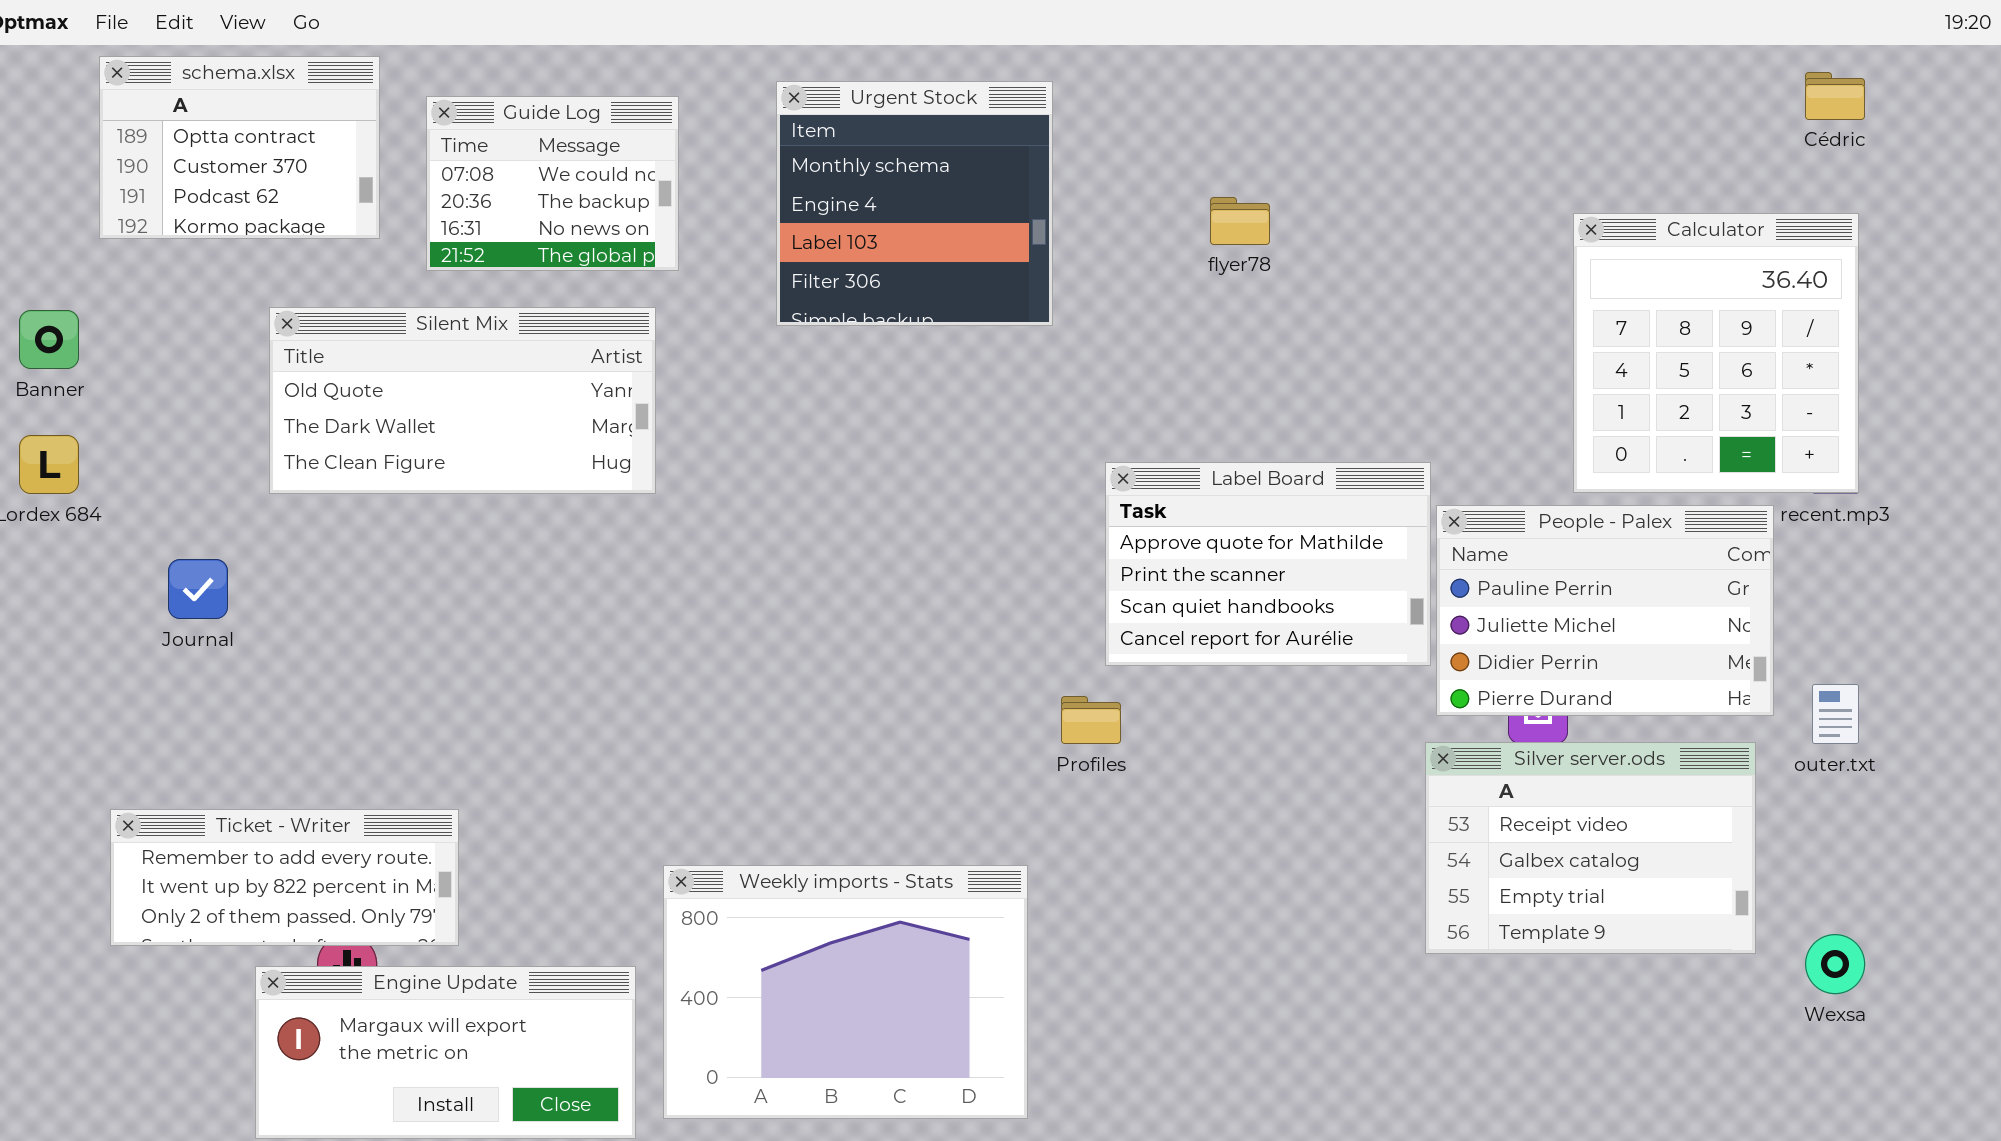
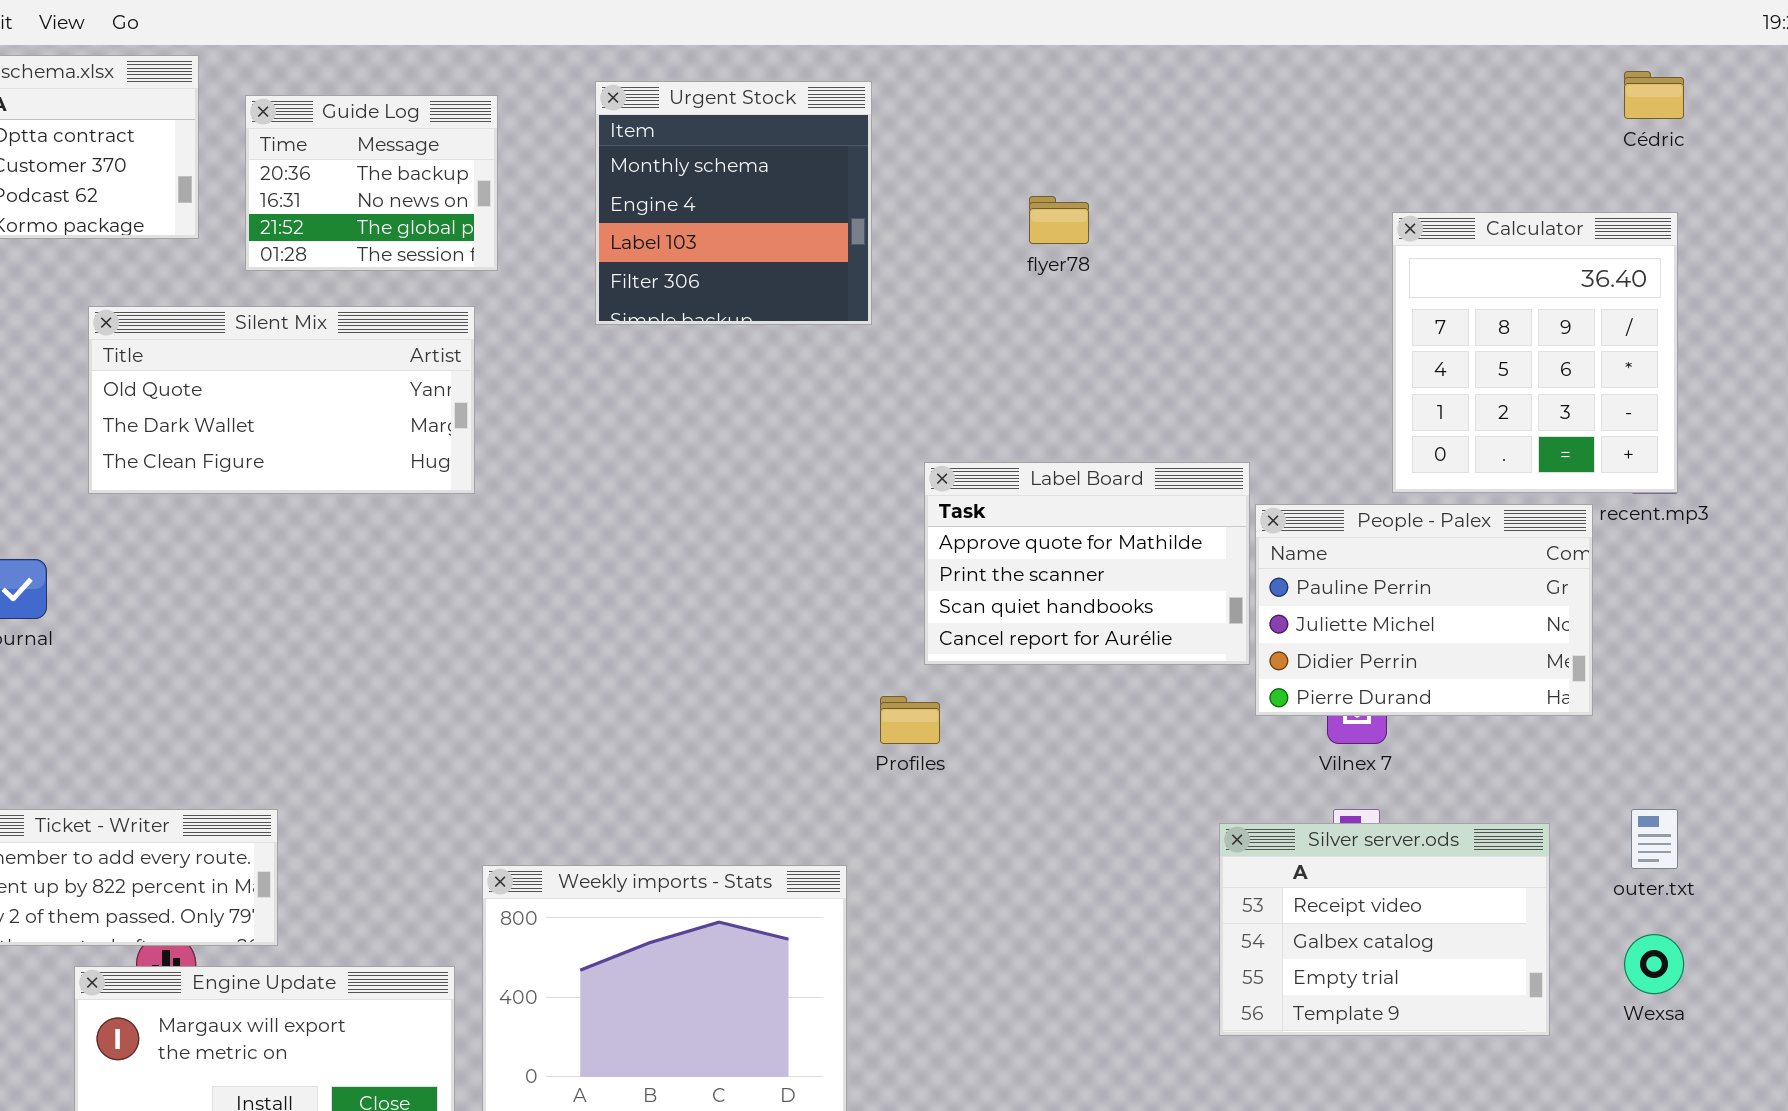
Guide Log: [426,96,679,271] -> [245,95,498,271], scrolled down 1 row
outer.txt: [1812,684,1859,744] -> [1631,809,1678,869], moved
Silver server.ods: [1425,742,1756,954] -> [1219,823,1550,1036], moved

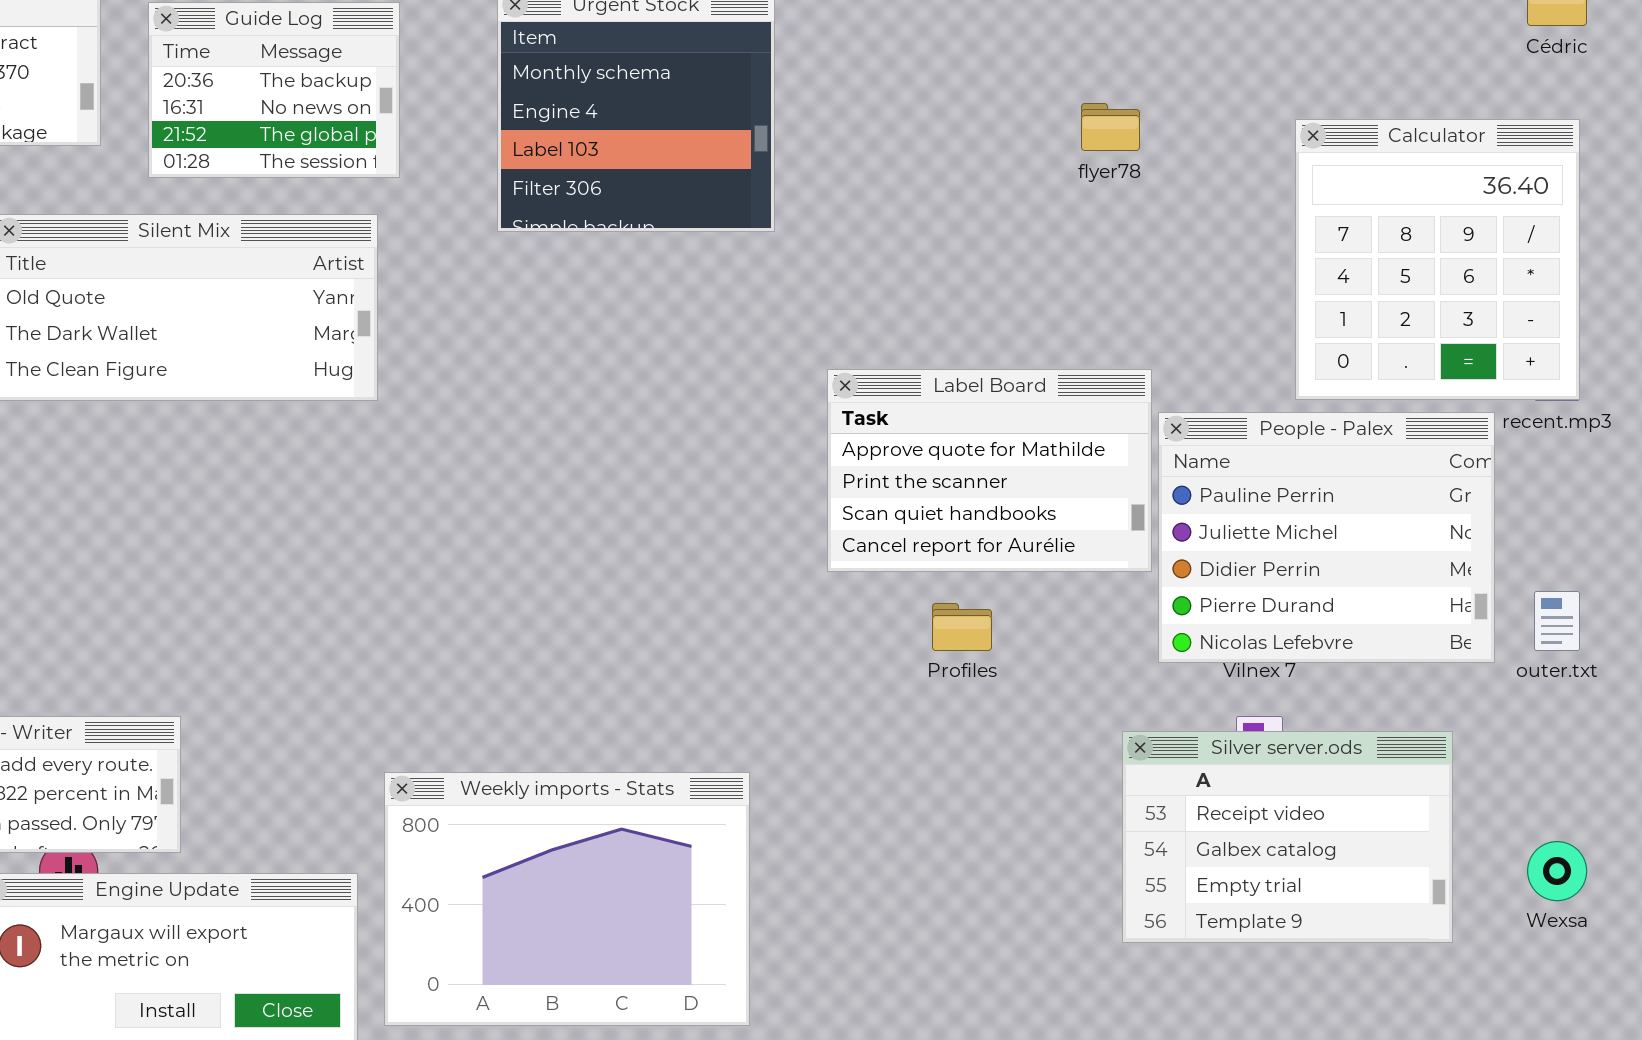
flyer78: [1029,196,1089,244] -> [1081,103,1140,151], moved
People - Palex: [1255,504,1593,716] -> [1158,412,1495,663], resized
Profiles: [880,696,940,744] -> [932,603,992,651], moved
outer.txt: [1631,809,1678,869] -> [1534,591,1580,651], moved

